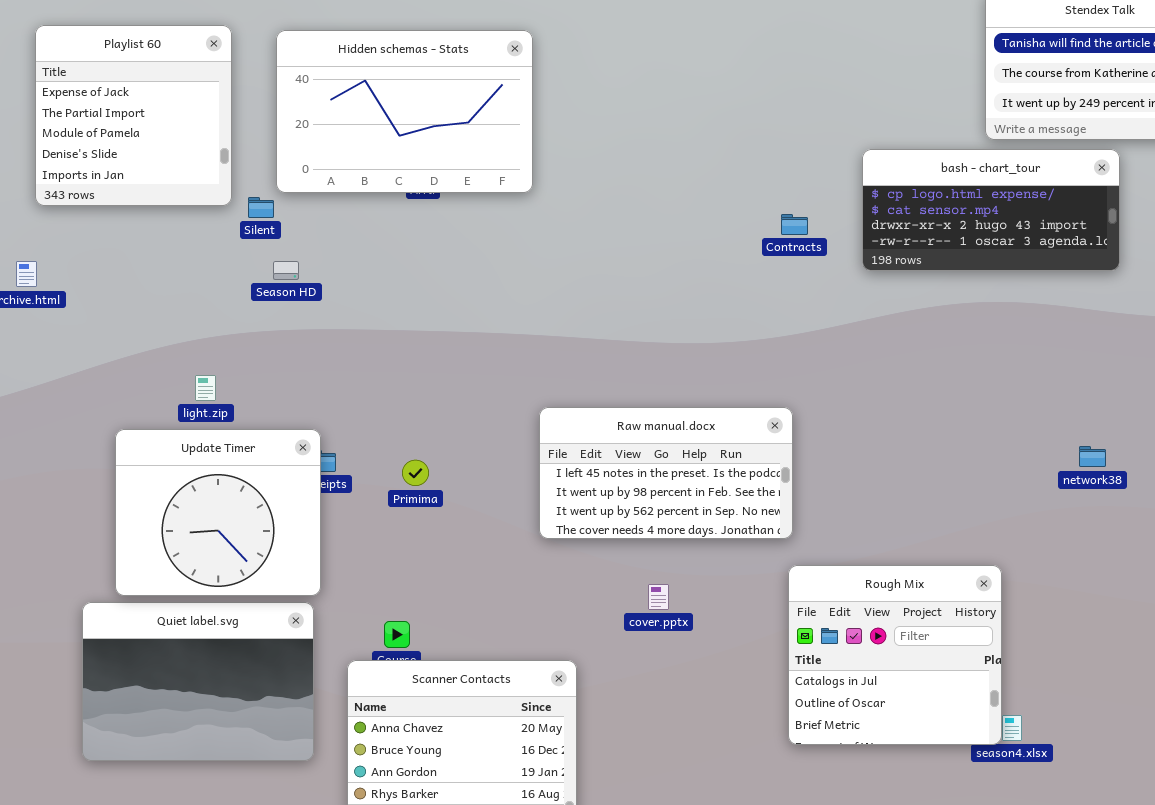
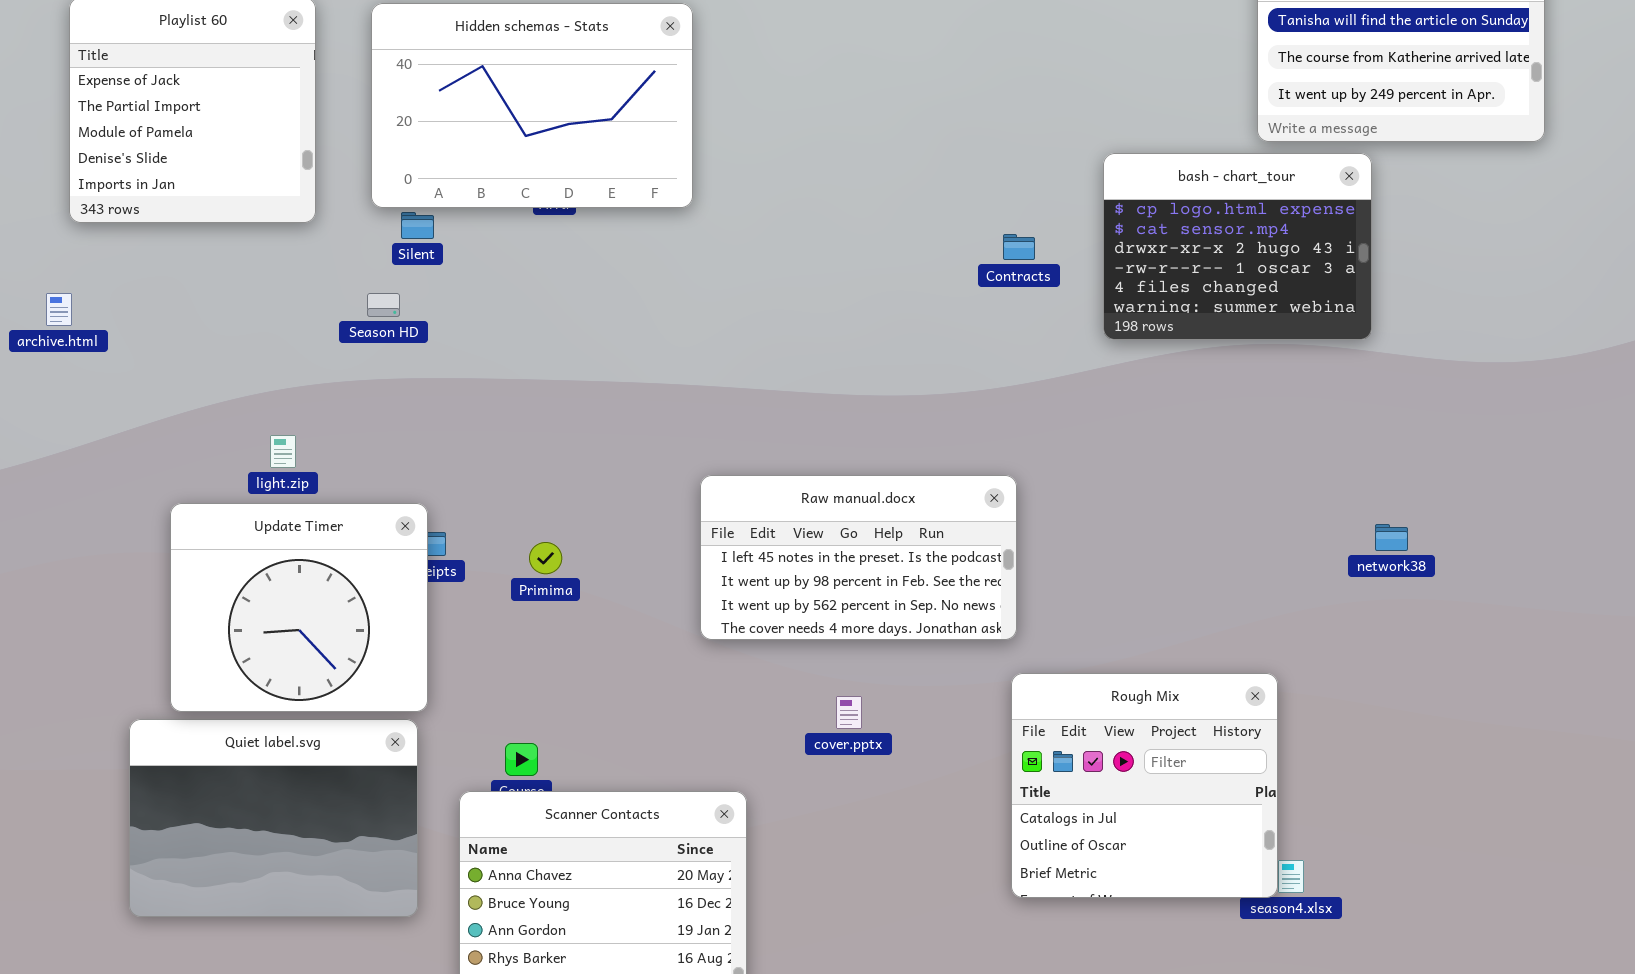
bash - chart_tour: [862,149,1120,271] -> [1103,153,1372,340], resized
Silent: [248,197,274,218] -> [401,212,434,239], moved

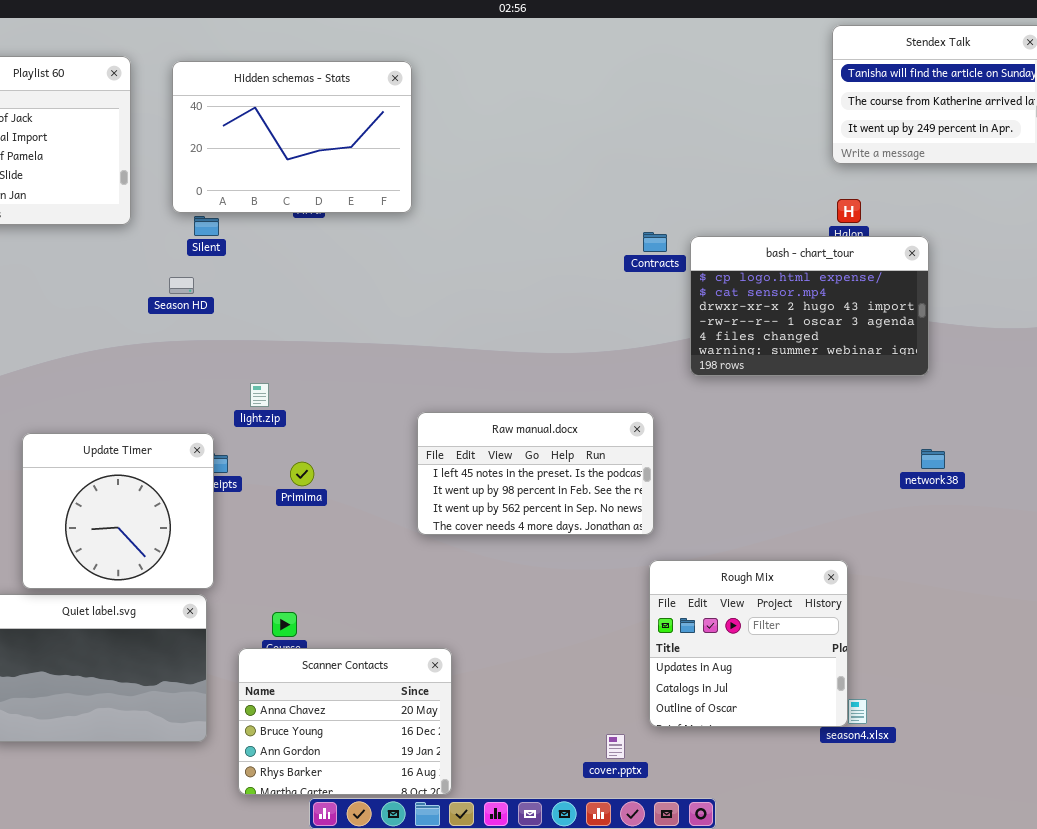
bash - chart_tour: [1103,153,1372,340] -> [690,236,929,376], moved, resized
light.zip: [270,435,296,468] -> [250,383,269,407], moved
Rough Mix: [1011,673,1278,898] -> [649,560,848,727], scrolled up 1 row
cover.pptx: [836,696,862,729] -> [606,734,625,759], moved

